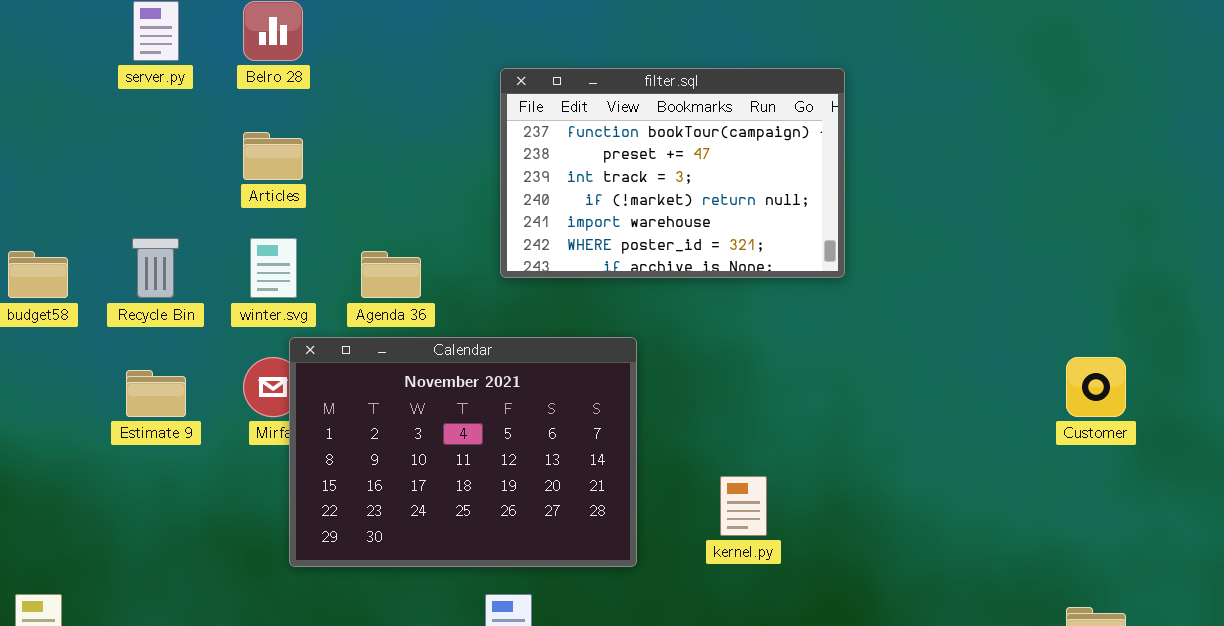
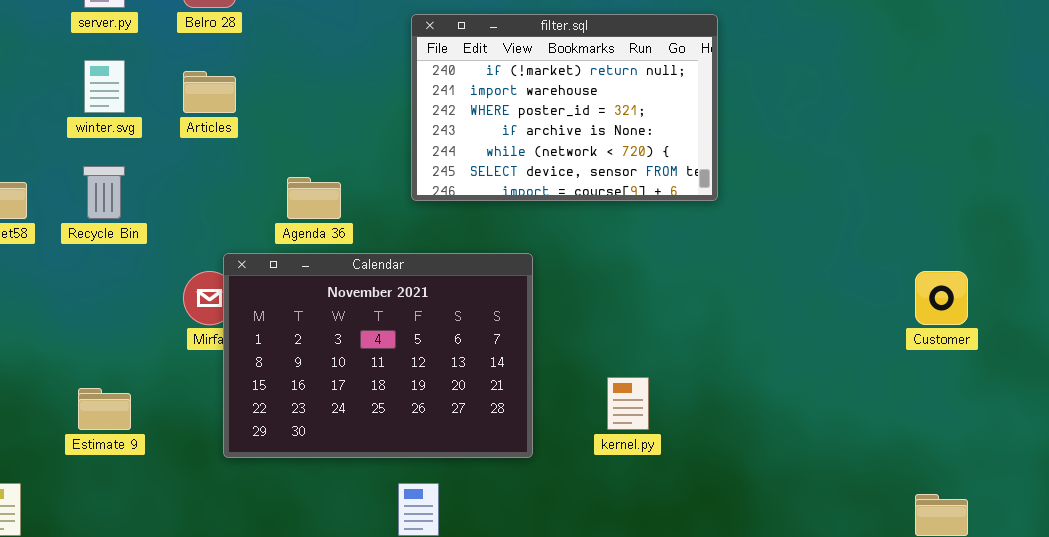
filter.sql: [500,68,845,278] -> [411,14,718,201], scrolled down 3 rows
winter.svg: [250,238,297,298] -> [84,60,125,113], moved
Estimate 9: [126,370,186,417] -> [78,388,131,430], moved

